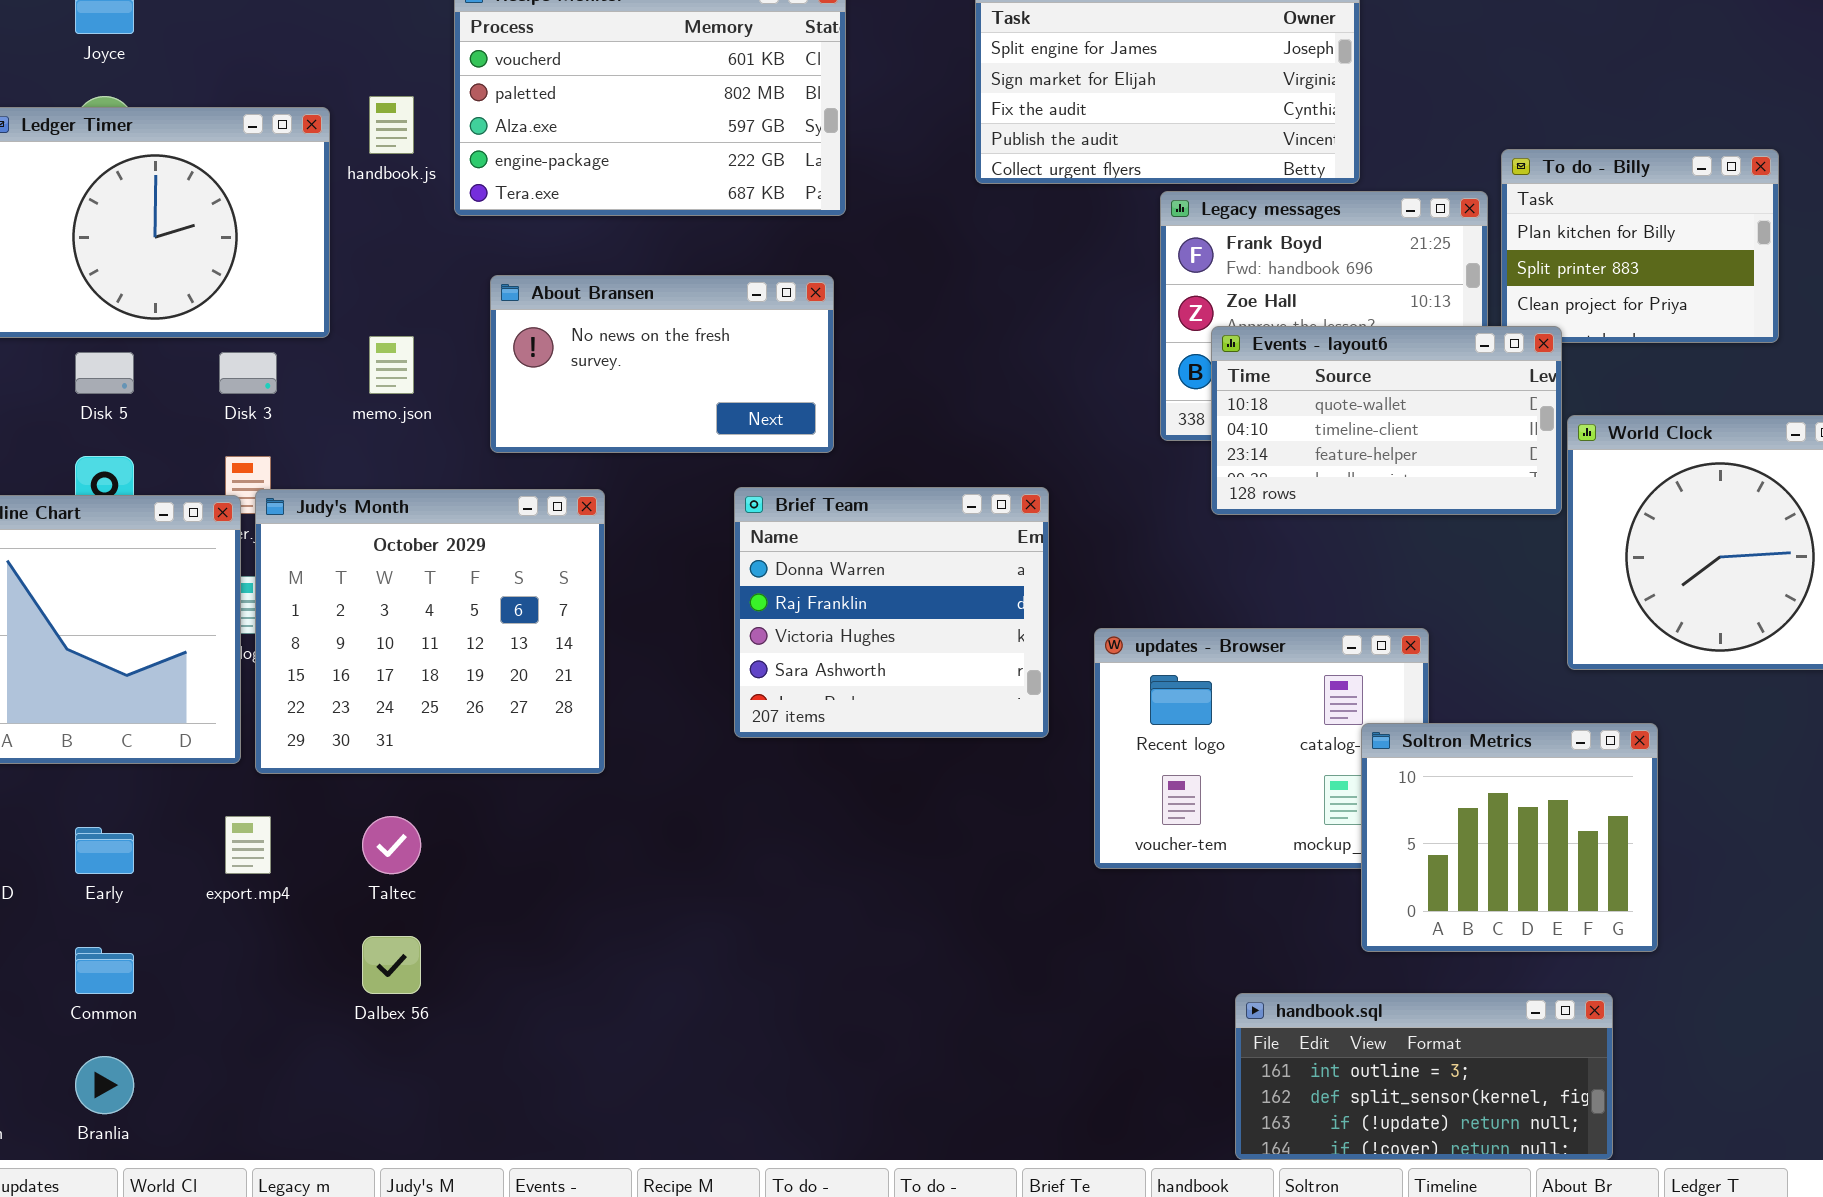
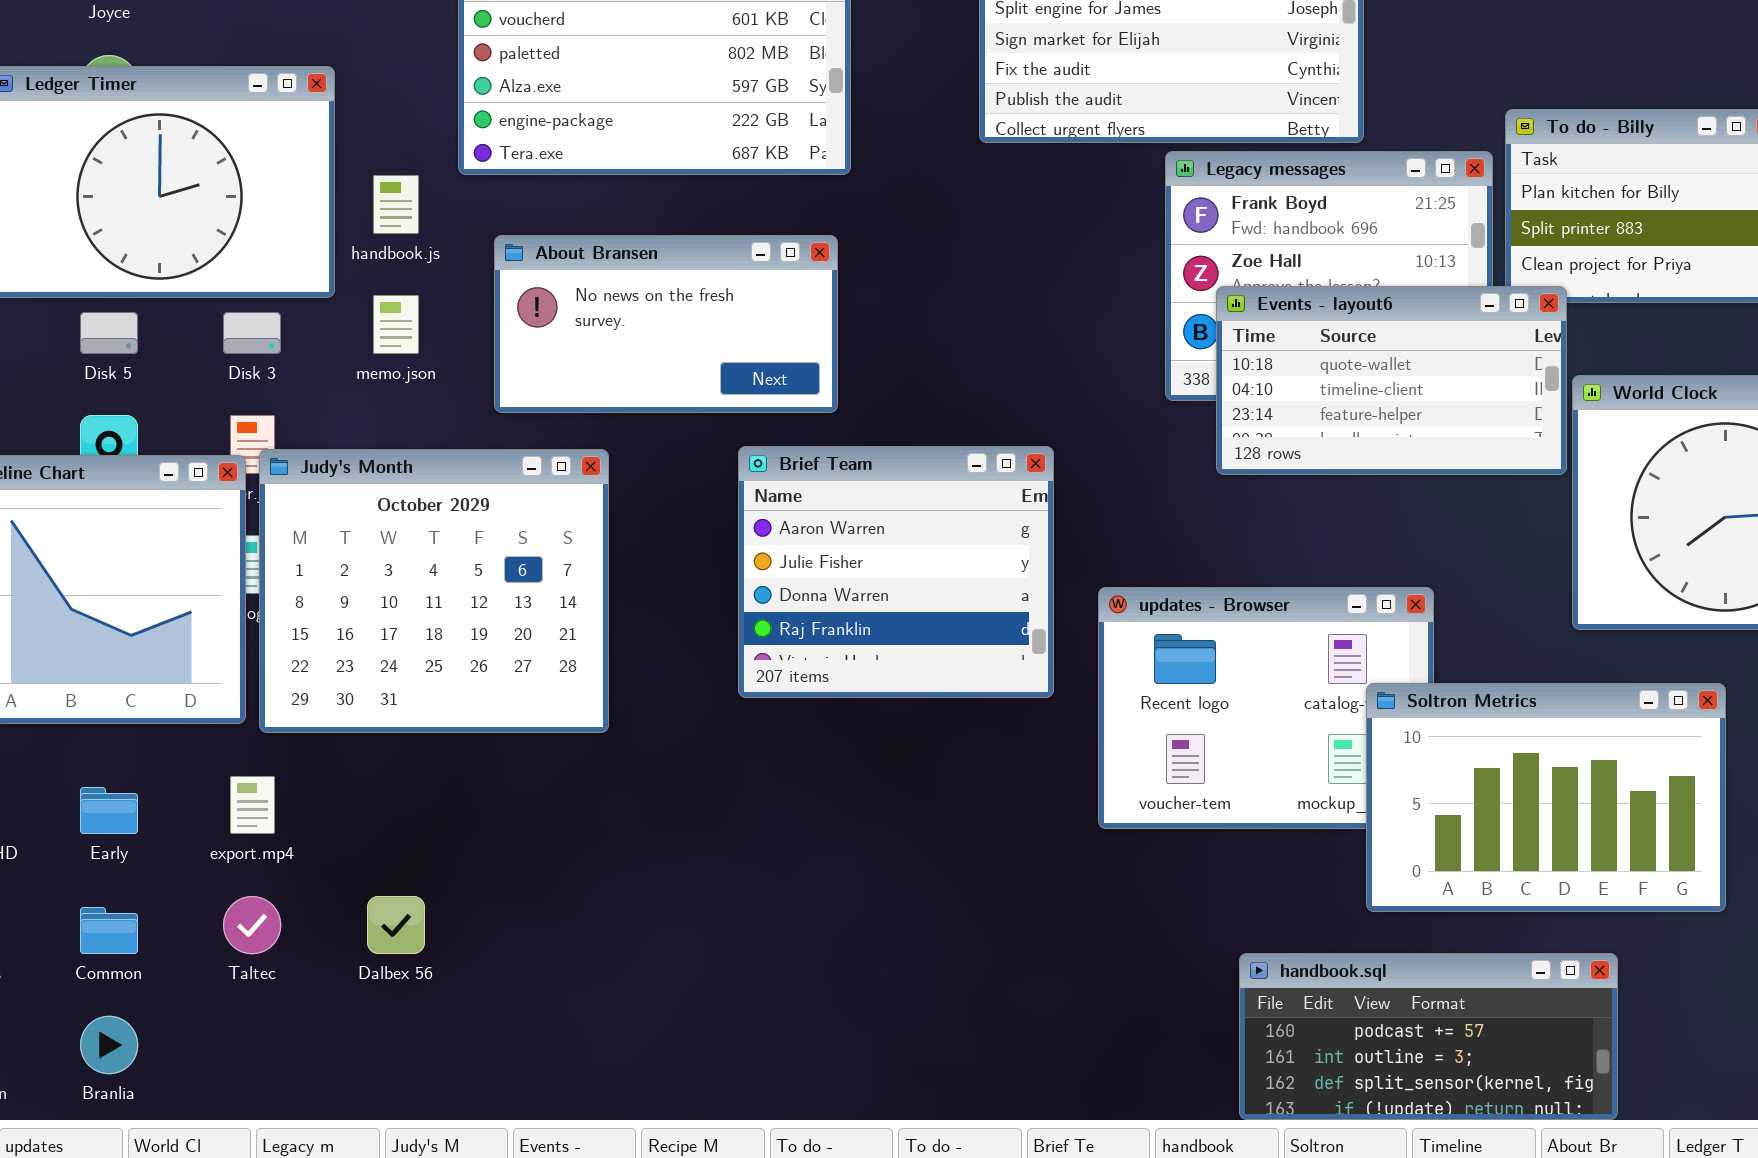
handbook.js: [369,96,414,154] -> [373,175,419,234], moved
Brief Team: [734,487,1049,738] -> [738,446,1054,698], scrolled up 2 rows
Soltron Metrics: [1361,723,1658,952] -> [1366,683,1726,912], resized
Taltec: [362,816,421,874] -> [223,896,281,954], moved
handbook.sql: [1235,993,1613,1160] -> [1239,953,1618,1120], scrolled up 1 row

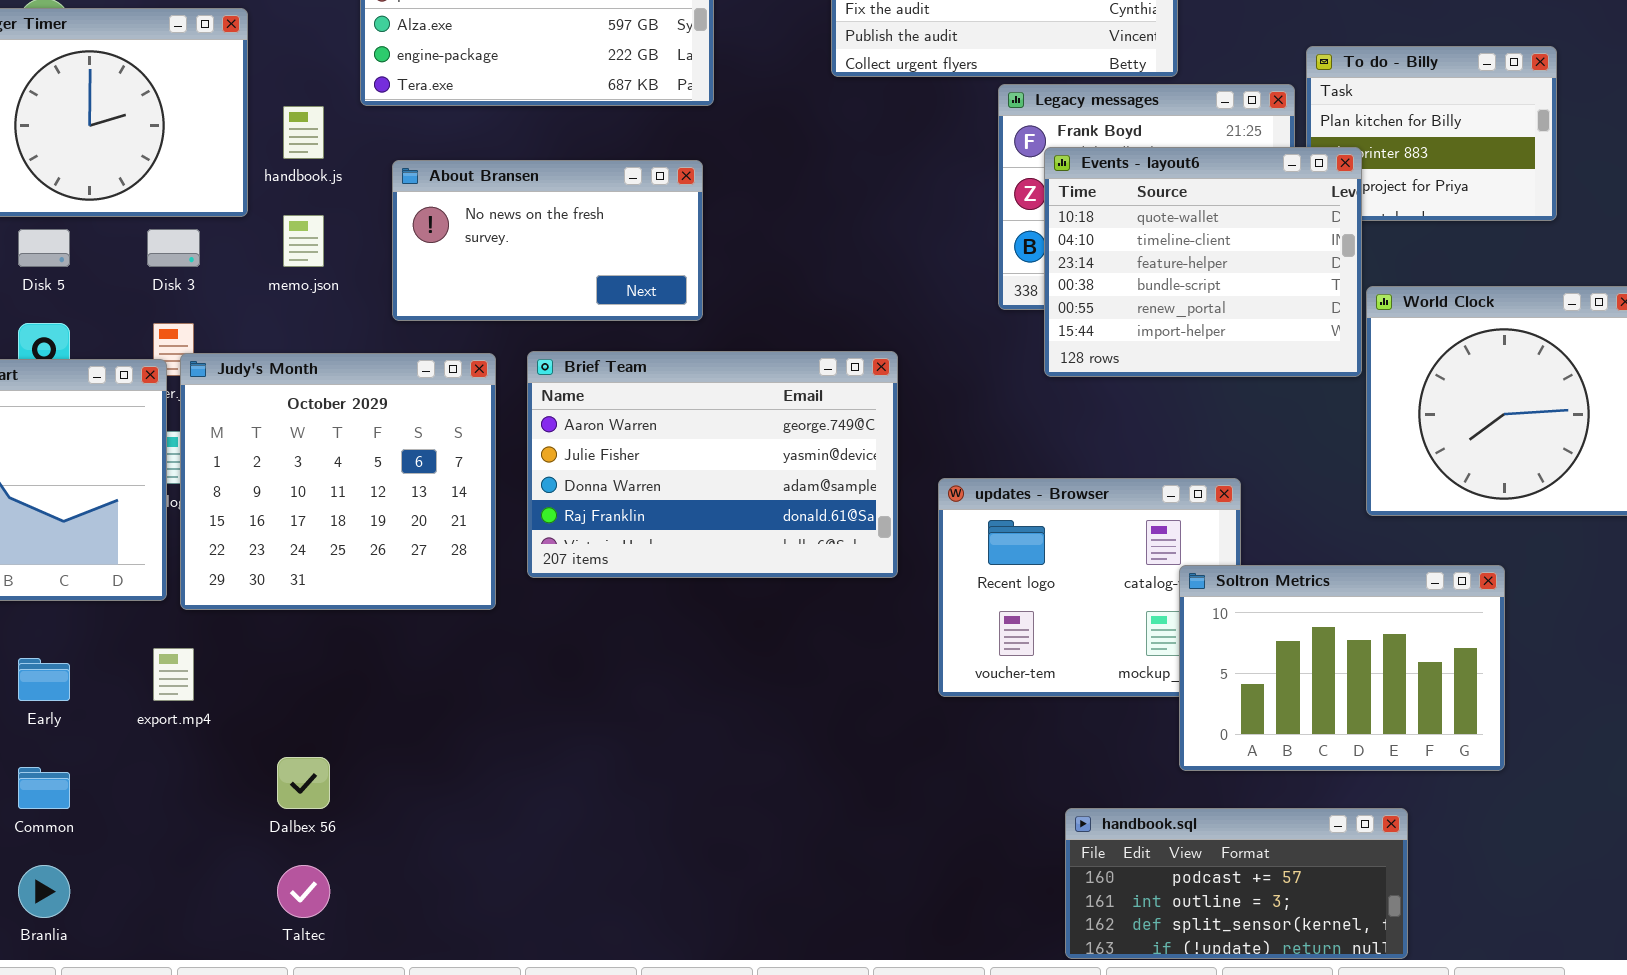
Events - layout6: [1216,286,1567,475] -> [1044,147,1362,377], resized
Brief Team: [738,446,1054,698] -> [527,351,898,578], resized
Taltec: [223,896,281,954] -> [277,865,330,918], moved

